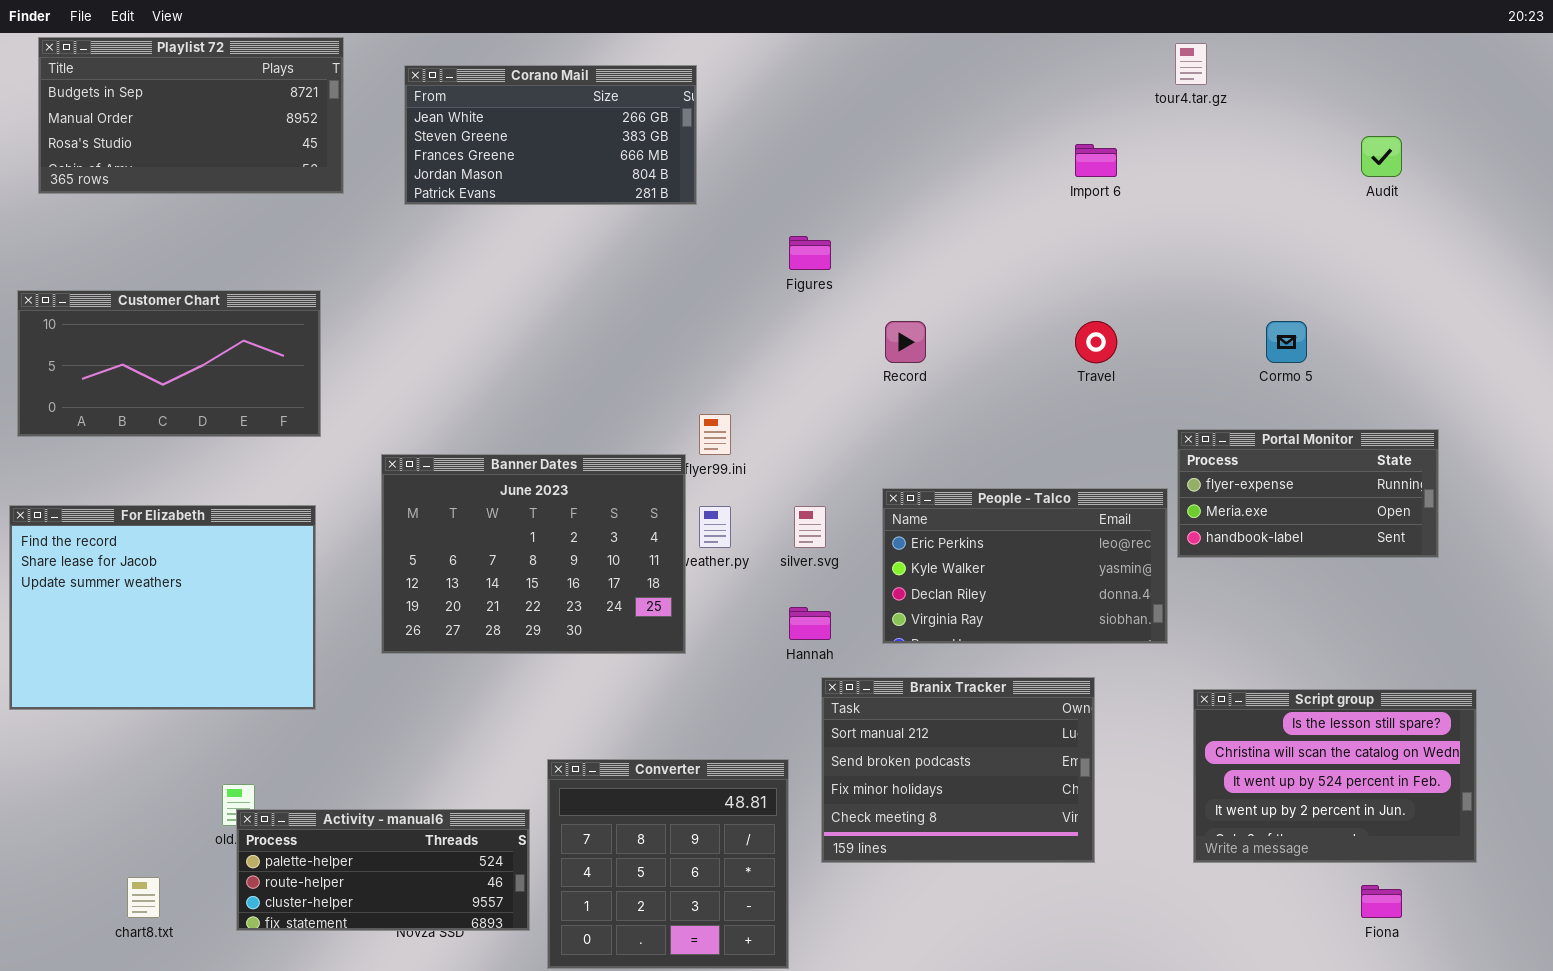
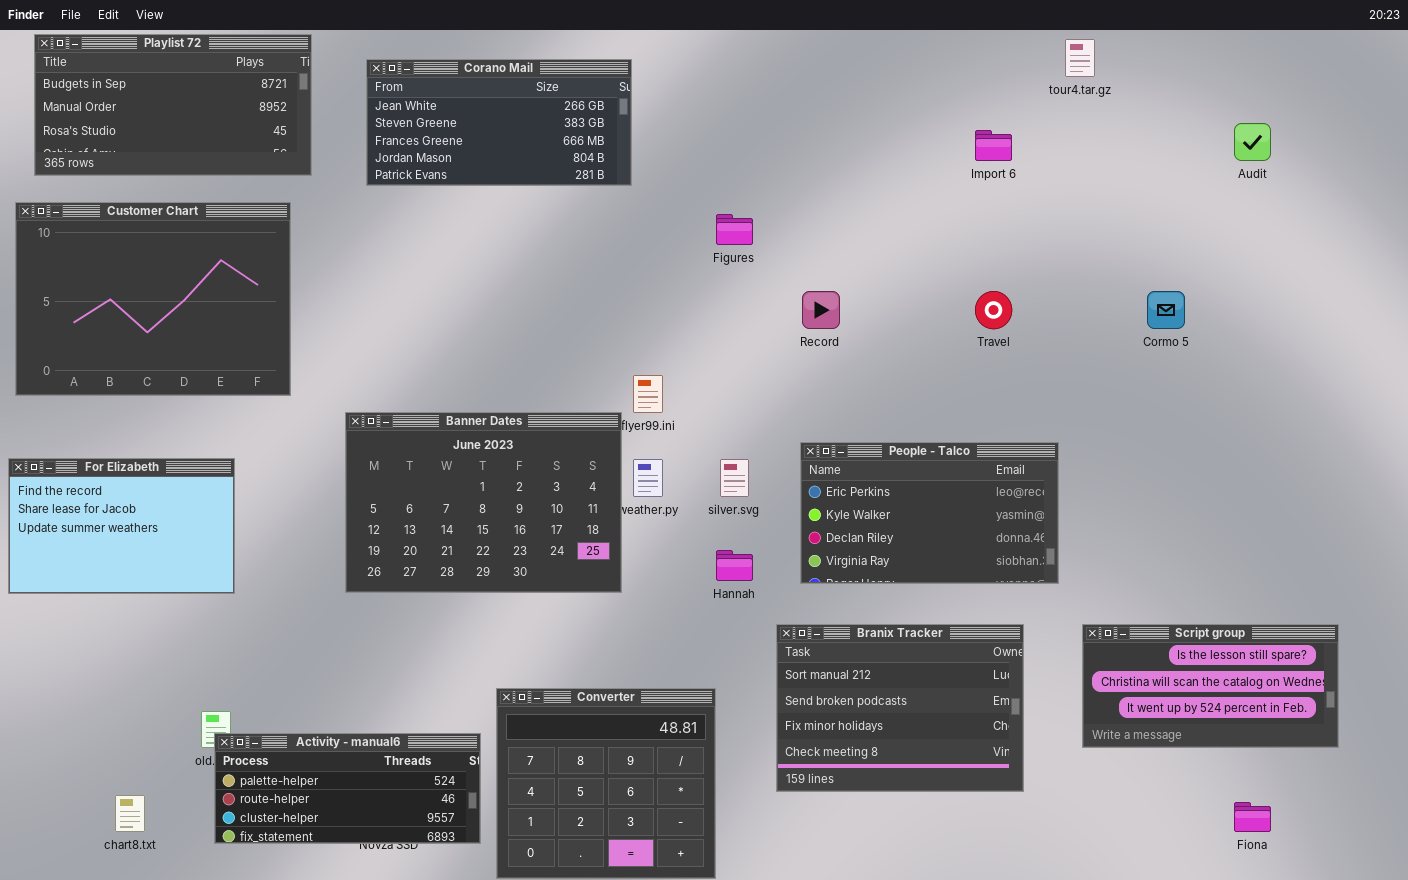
Customer Chart: [17,290,321,437] -> [15,202,291,396], resized
Portal Monitor: [1177,429,1439,558] -> none, closed
For Elizabeth: [9,505,316,710] -> [8,458,235,594], resized
Branix Tracker: [821,677,1095,863] -> [776,624,1024,792], moved
Script group: [1193,689,1477,863] -> [1082,624,1339,748], resized

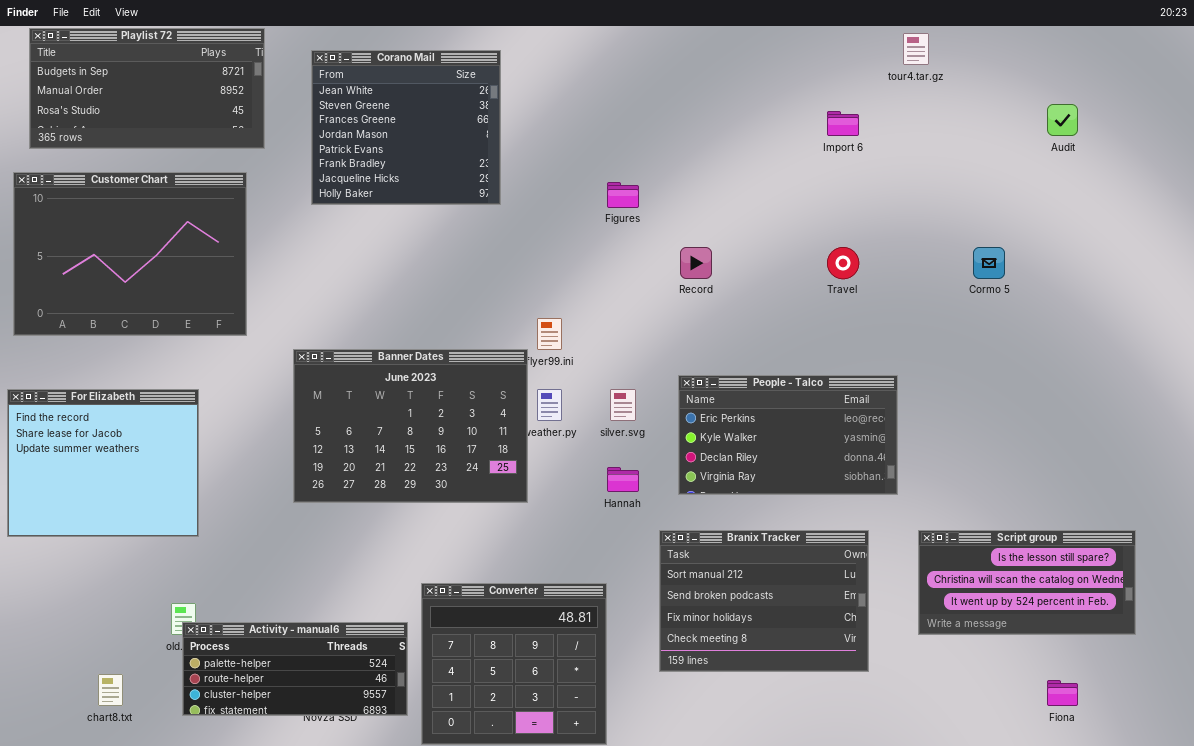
Corano Mail: [366,59,632,186] -> [311,50,501,205], resized
For Elizabeth: [8,458,235,594] -> [7,389,199,537], resized

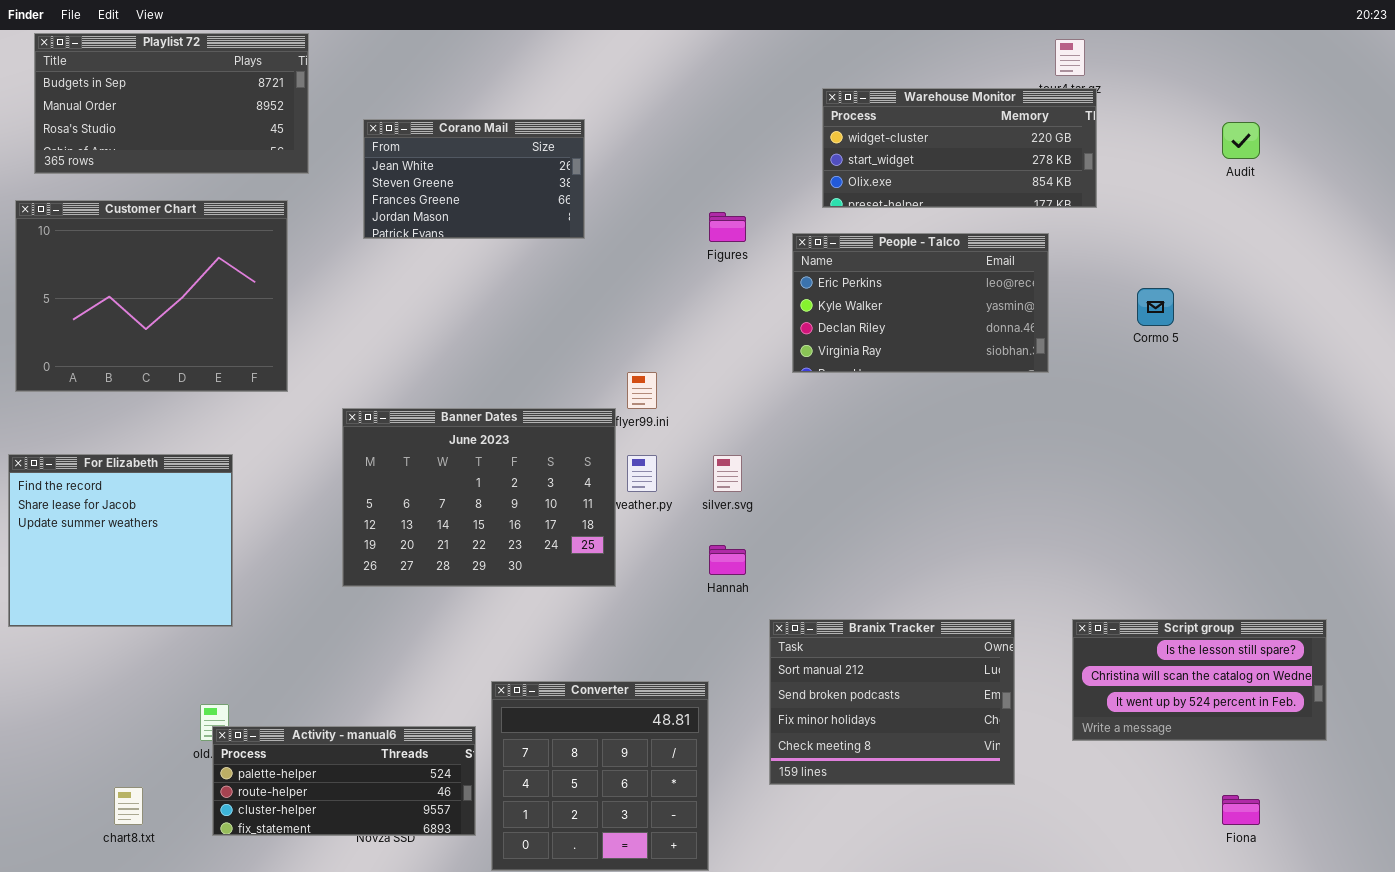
Corano Mail: [311,50,501,205] -> [363,119,585,239], resized
Warehouse Monitor: none -> [822,88,1097,208], opened
People - Talco: [678,375,898,495] -> [792,233,1049,373], moved

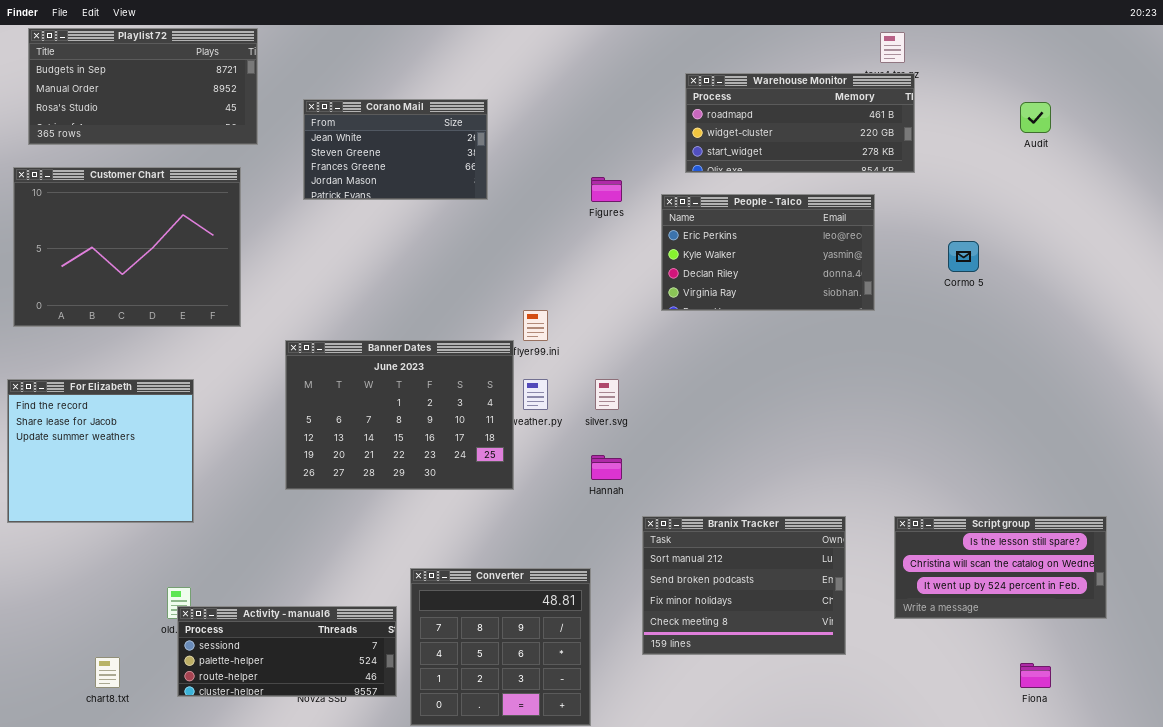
Warehouse Monitor: [822,88,1097,208] -> [685,73,915,173], scrolled up 1 row
Activity - manual6: [212,726,476,836] -> [177,606,397,697], scrolled up 1 row

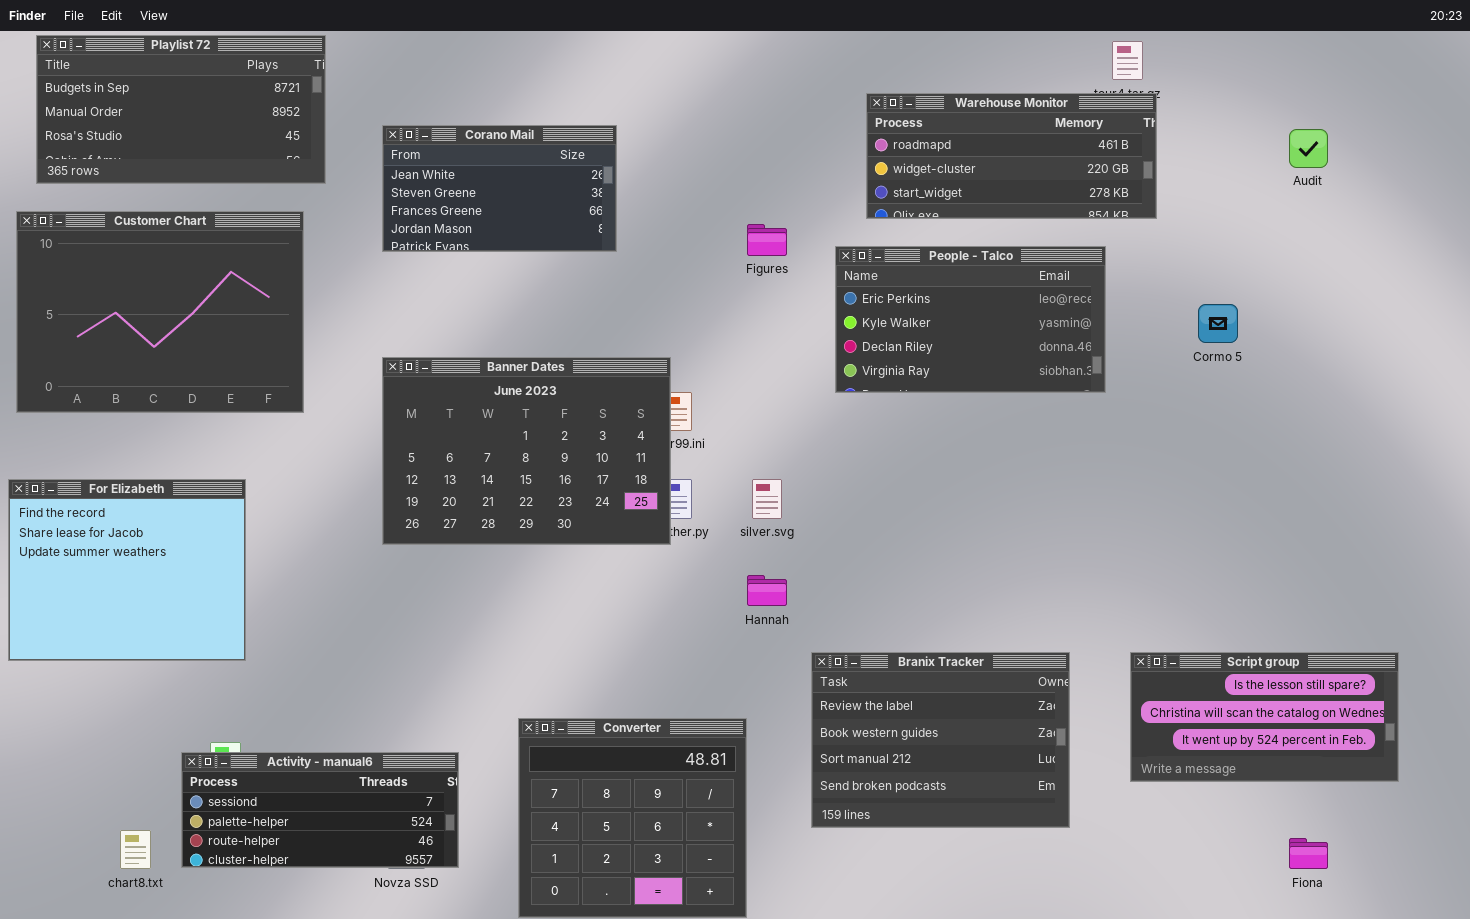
Banner Dates: [285,340,514,490] -> [382,357,671,545], moved
Branix Tracker: [642,516,846,655] -> [811,652,1070,828], scrolled up 2 rows
Activity - manual6: [177,606,397,697] -> [181,752,459,868], moved

